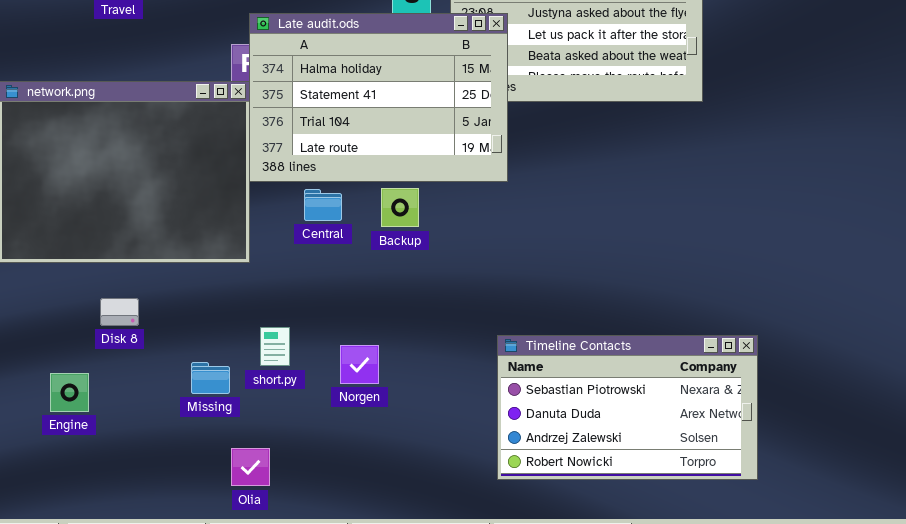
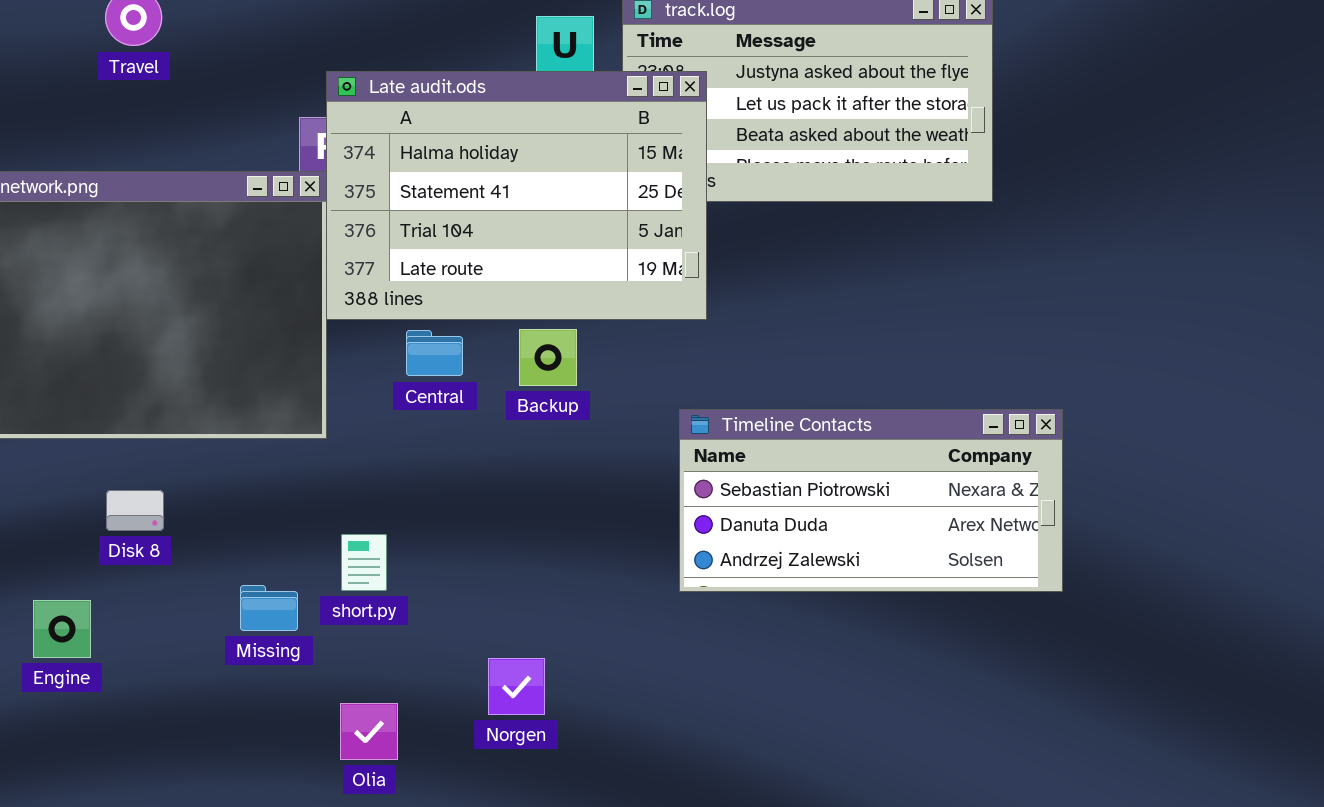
Timeline Contacts: [497,335,758,480] -> [679,409,1063,592], moved, resized
Norgen: [340,345,379,384] -> [488,658,545,715], moved
Olia: [231,448,270,486] -> [340,703,398,760], moved

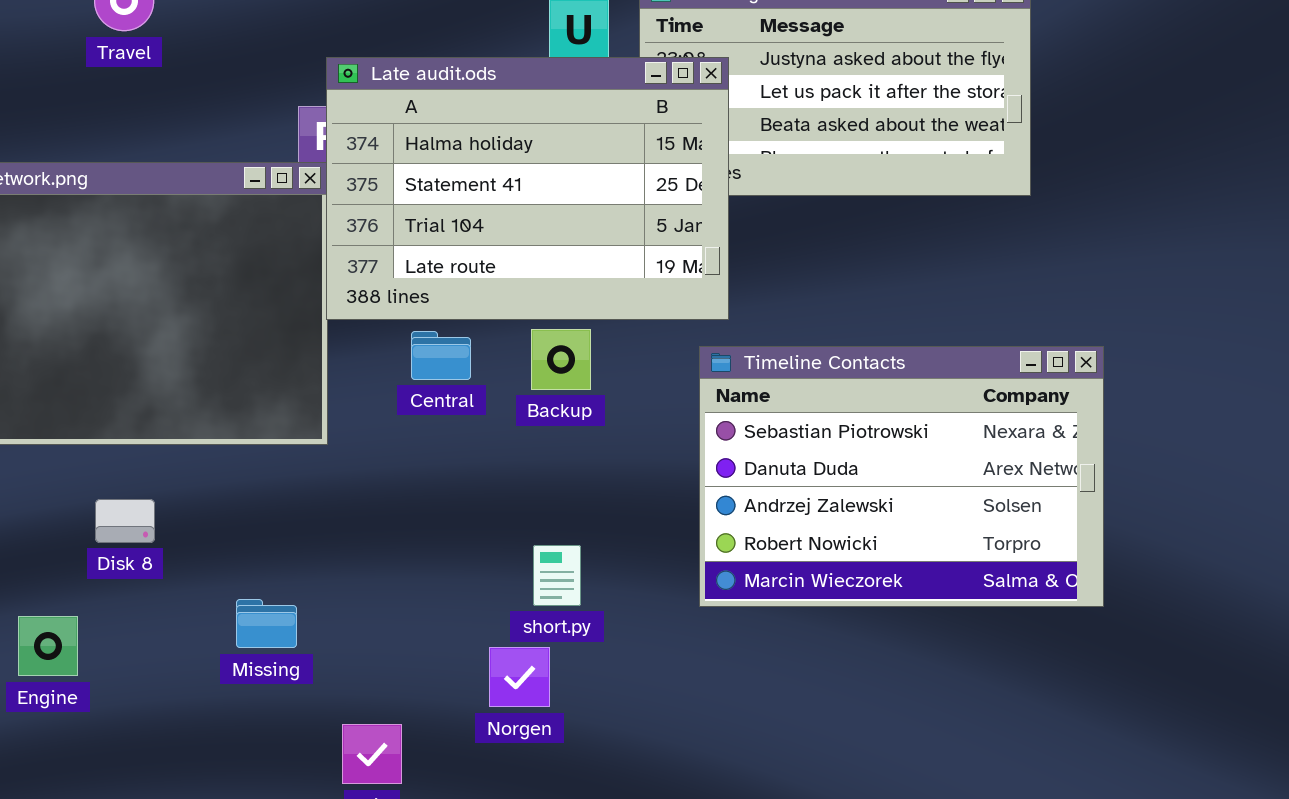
Timeline Contacts: [679,409,1063,592] -> [699,346,1104,607], resized
short.py: [341,534,387,591] -> [533,545,581,606], moved
Norgen: [488,658,545,715] -> [489,647,550,707], moved

